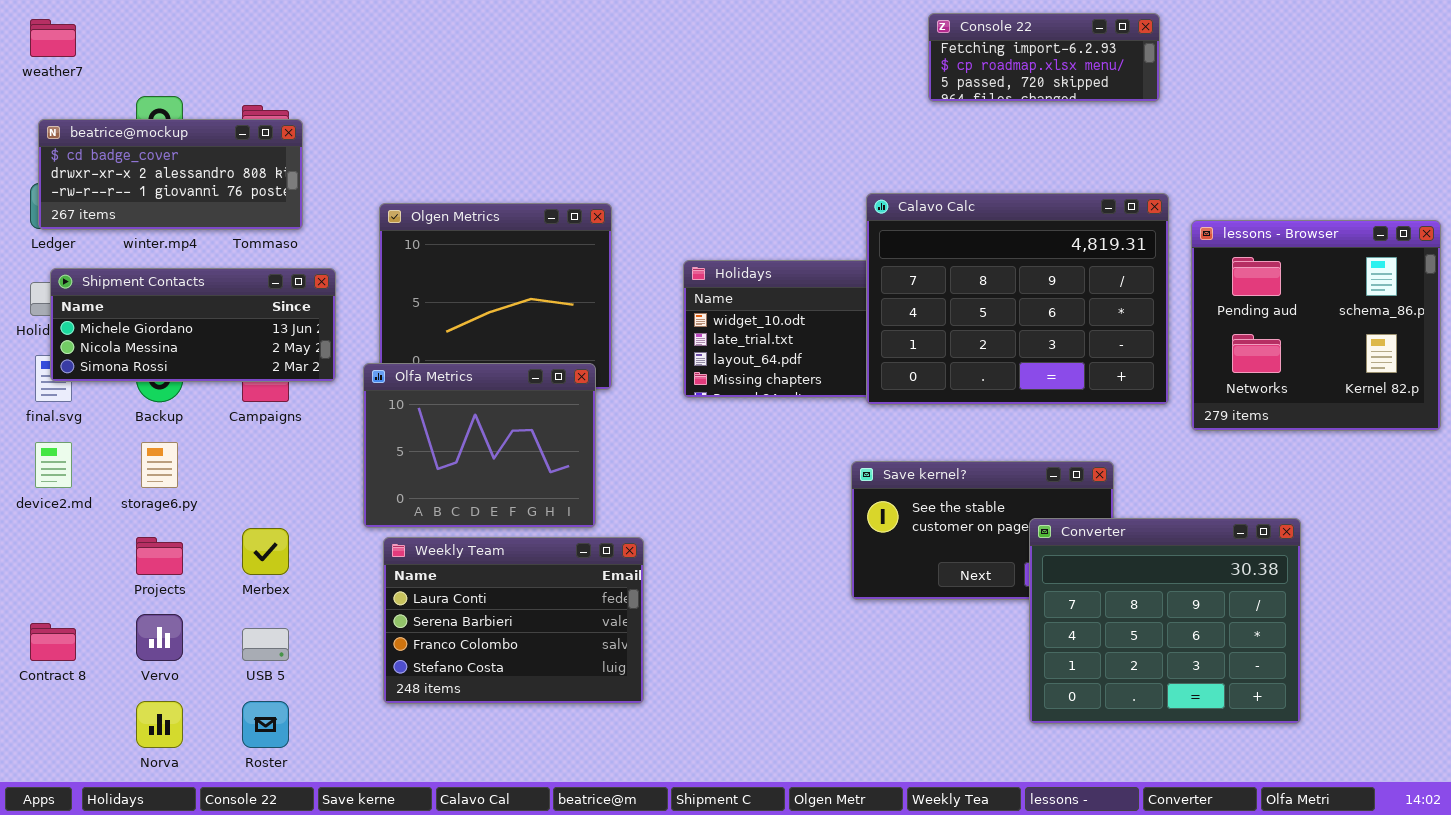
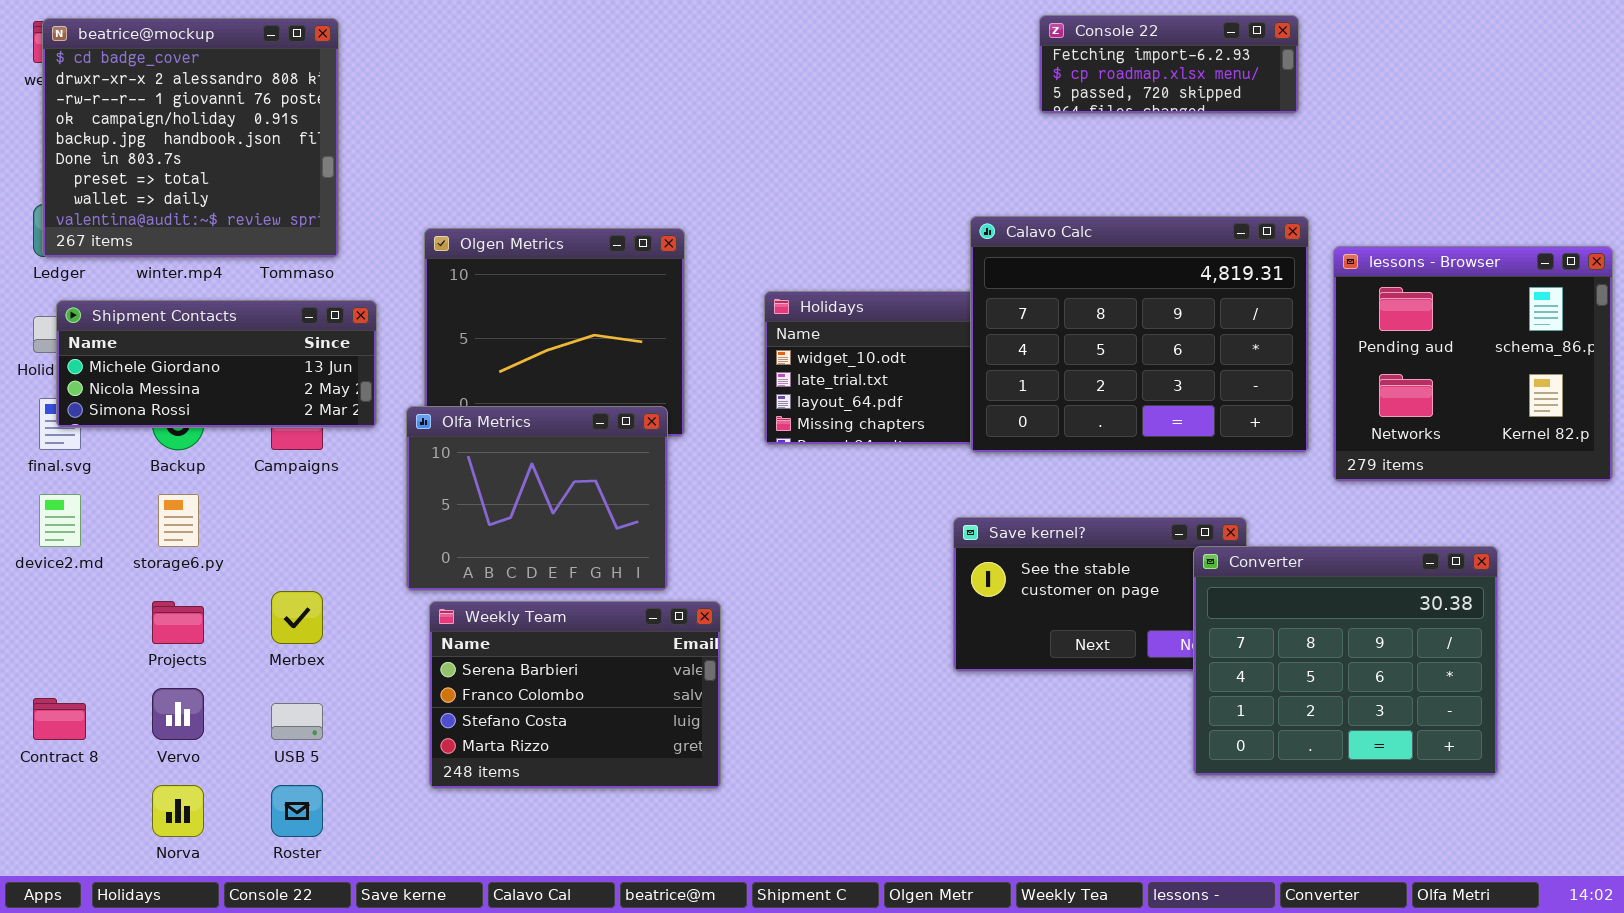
beatrice@mockup: [38,119,303,230] -> [42,18,339,258], resized
Converter: [1029,518,1301,724] -> [1193,546,1498,776], moved
Weekly Team: [383,537,644,704] -> [429,601,721,789], scrolled down 1 row

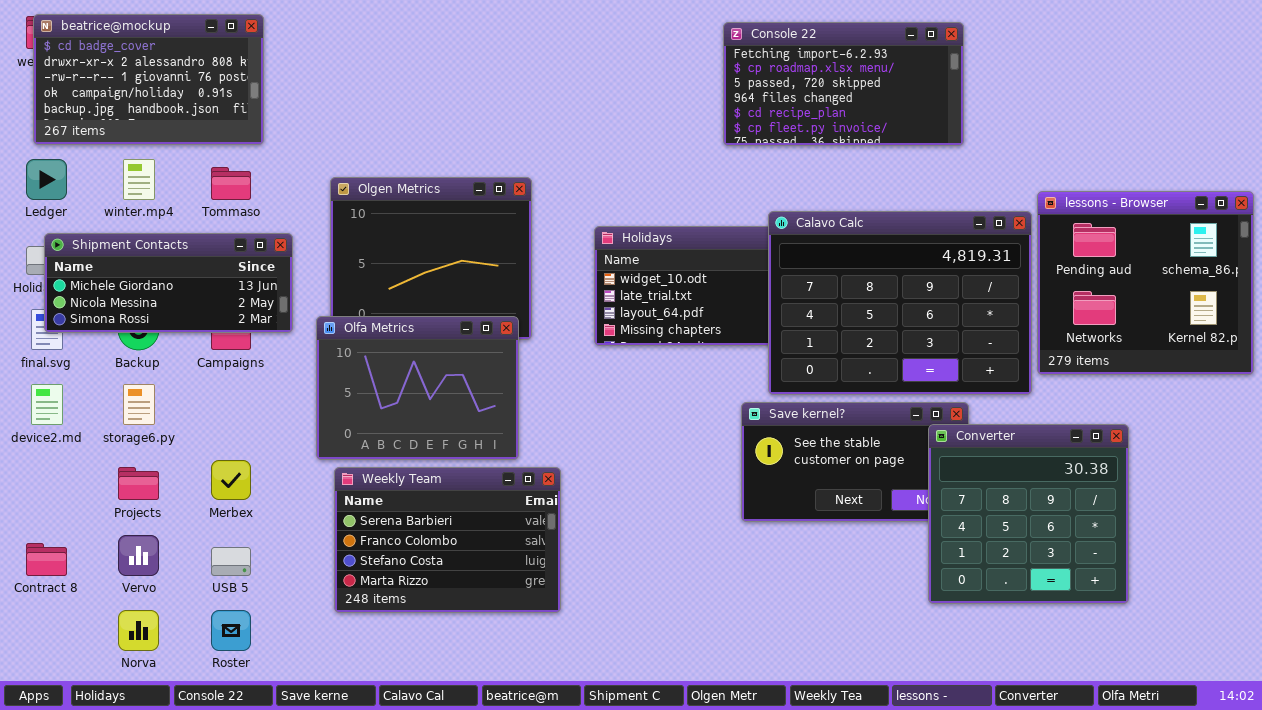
Console 22: [1039,15,1299,114] -> [723,22,964,146], moved, resized
beatrice@mockup: [42,18,339,258] -> [33,14,264,145], resized
Calavo Calc: [970,216,1309,453] -> [768,211,1032,395], moved
Converter: [1193,546,1498,776] -> [928,424,1129,604], resized

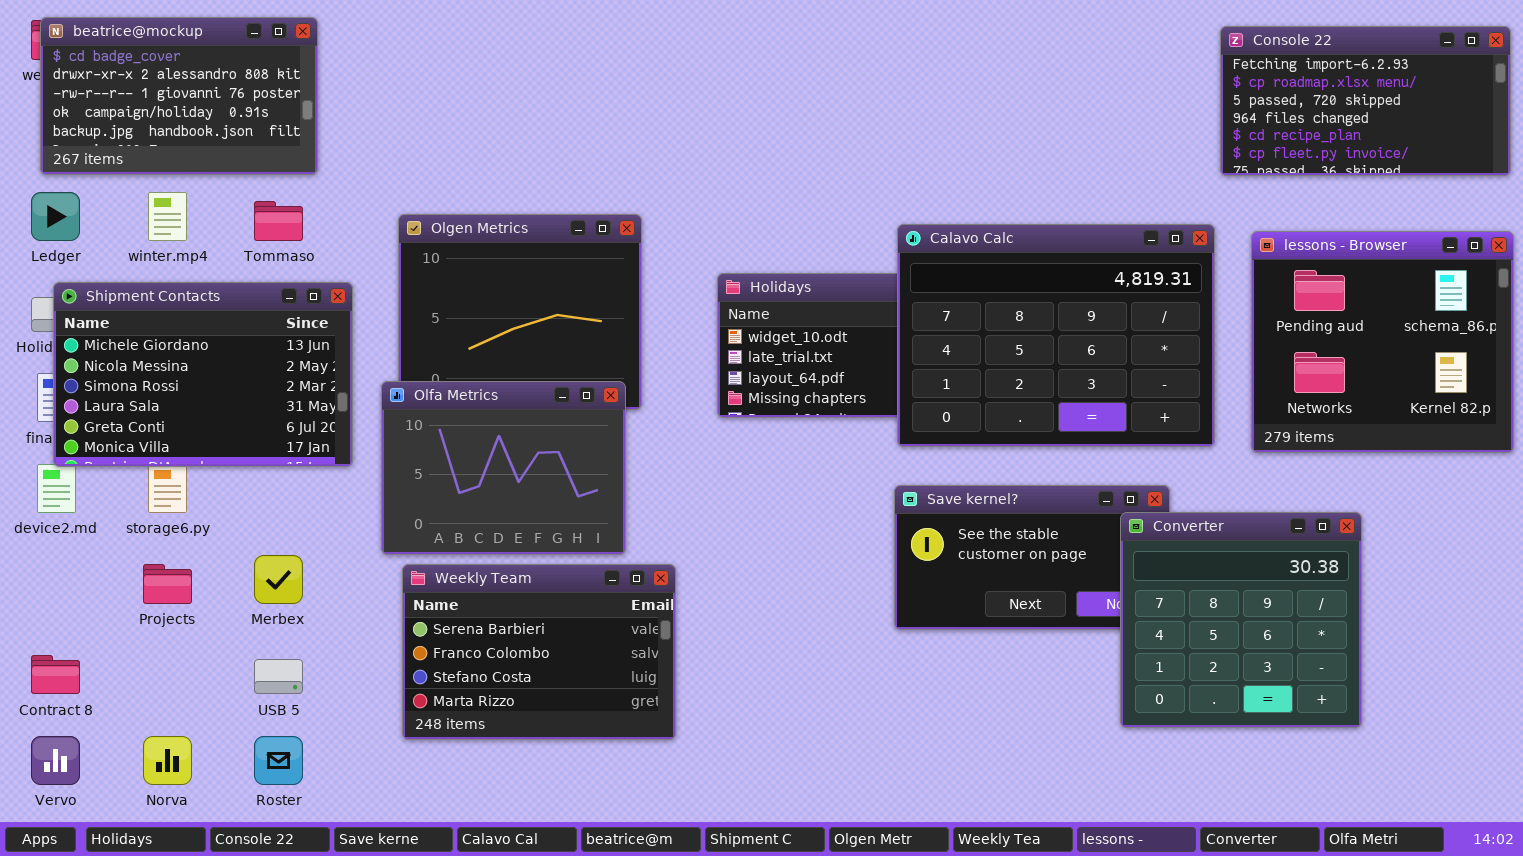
Console 22: [723,22,964,146] -> [1220,26,1511,176], moved
Calavo Calc: [768,211,1032,395] -> [897,224,1215,447], moved
Shipment Contacts: [44,233,293,333] -> [53,282,353,467], resized
Vervo: [118,535,159,576] -> [31,736,80,785], moved

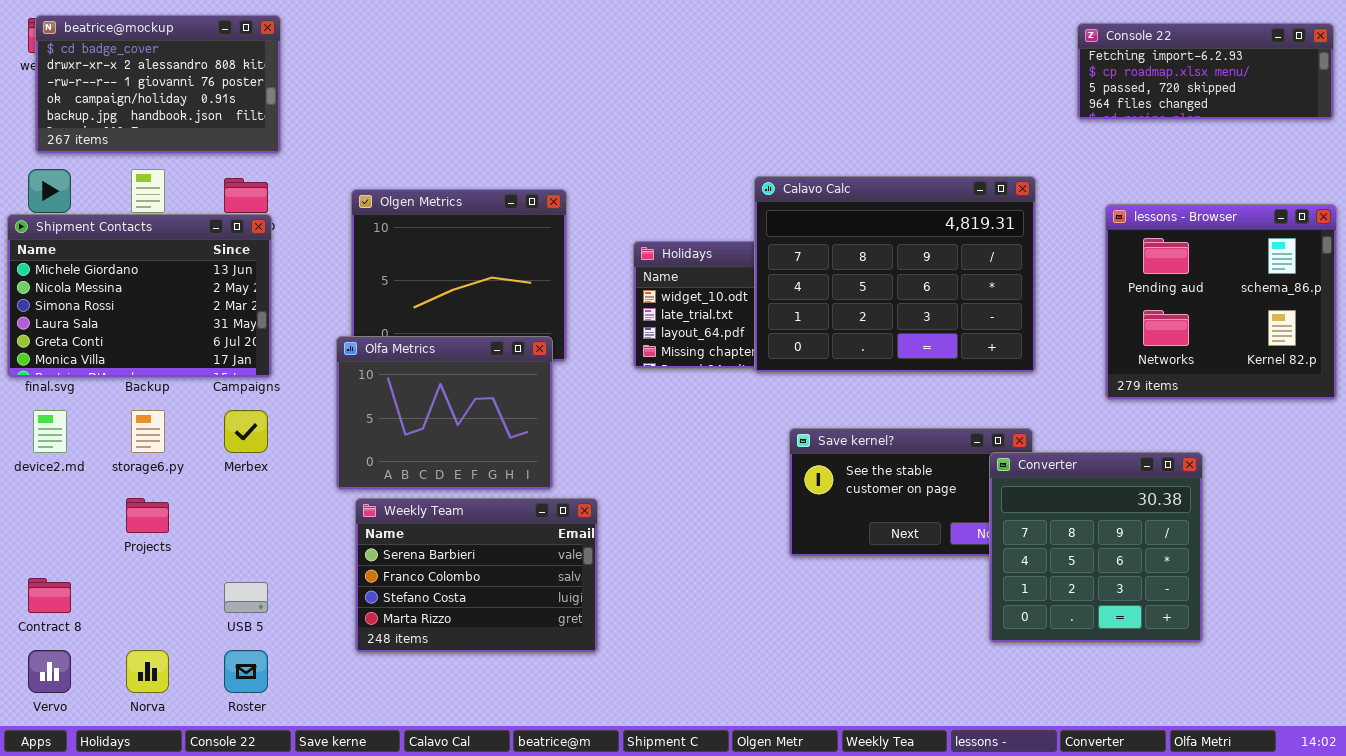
Console 22: [1220,26,1511,176] -> [1077,23,1334,120], resized
Calavo Calc: [897,224,1215,447] -> [754,176,1036,373], moved
Shipment Contacts: [53,282,353,467] -> [7,214,272,378], moved
Merbex: [254,555,303,604] -> [224,410,268,453], moved

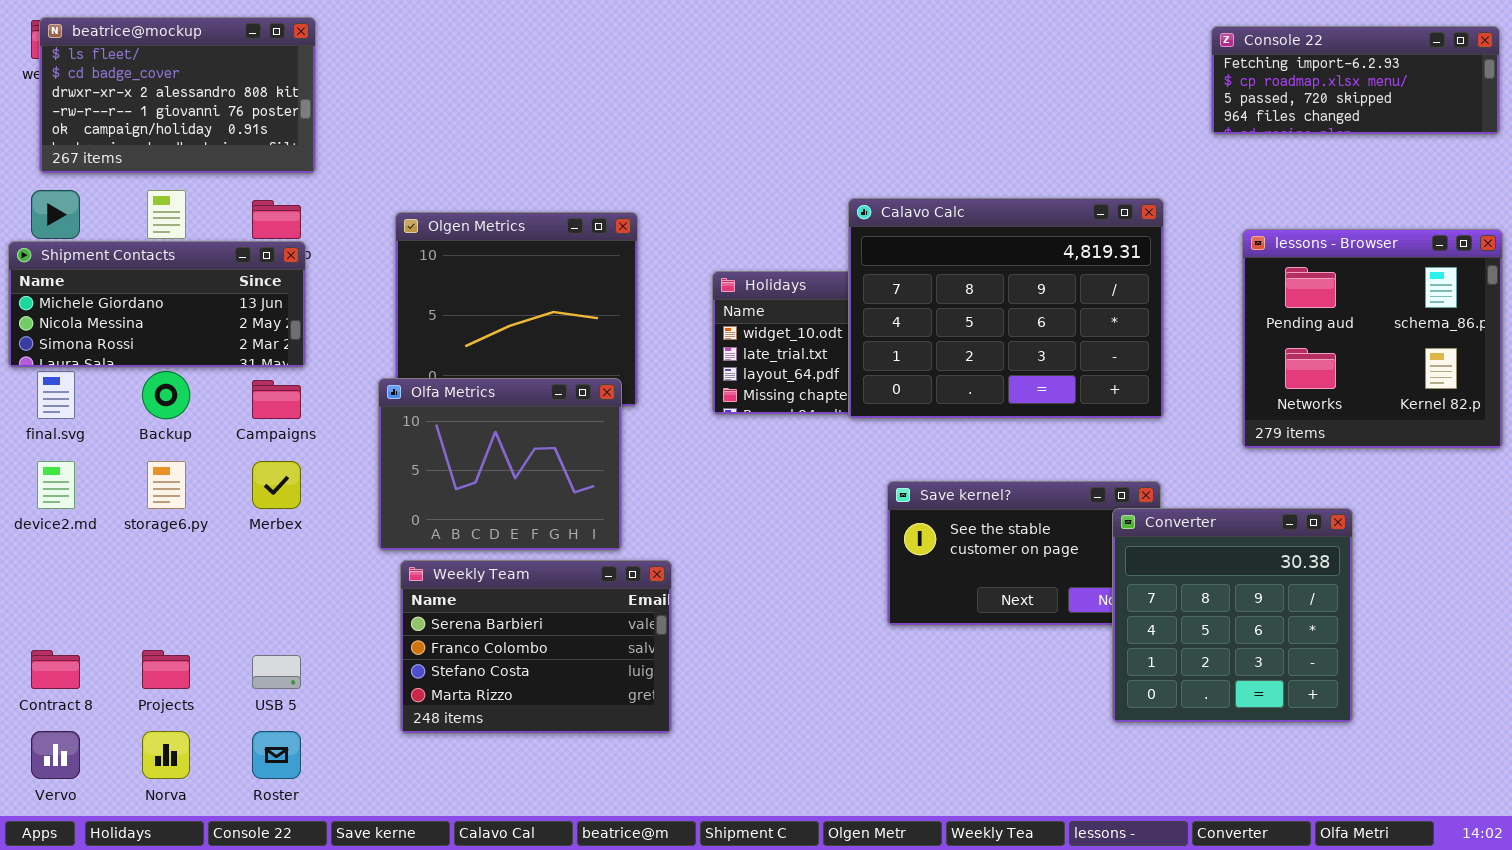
beatrice@mockup: [35,15,281,154] -> [39,17,316,174], scrolled up 1 row
Shipment Contacts: [7,214,272,378] -> [8,241,306,368], resized
Projects: [126,498,169,533] -> [142,650,190,689], moved

